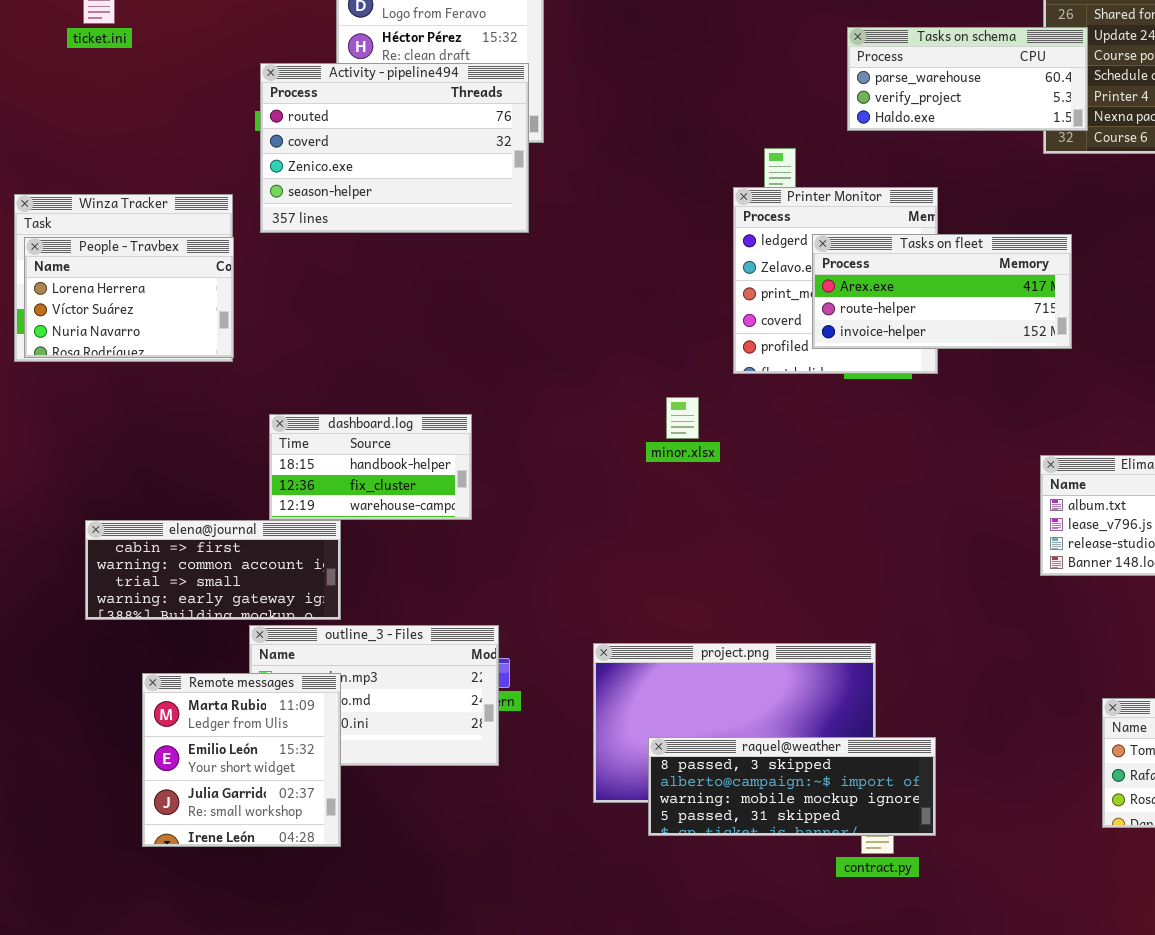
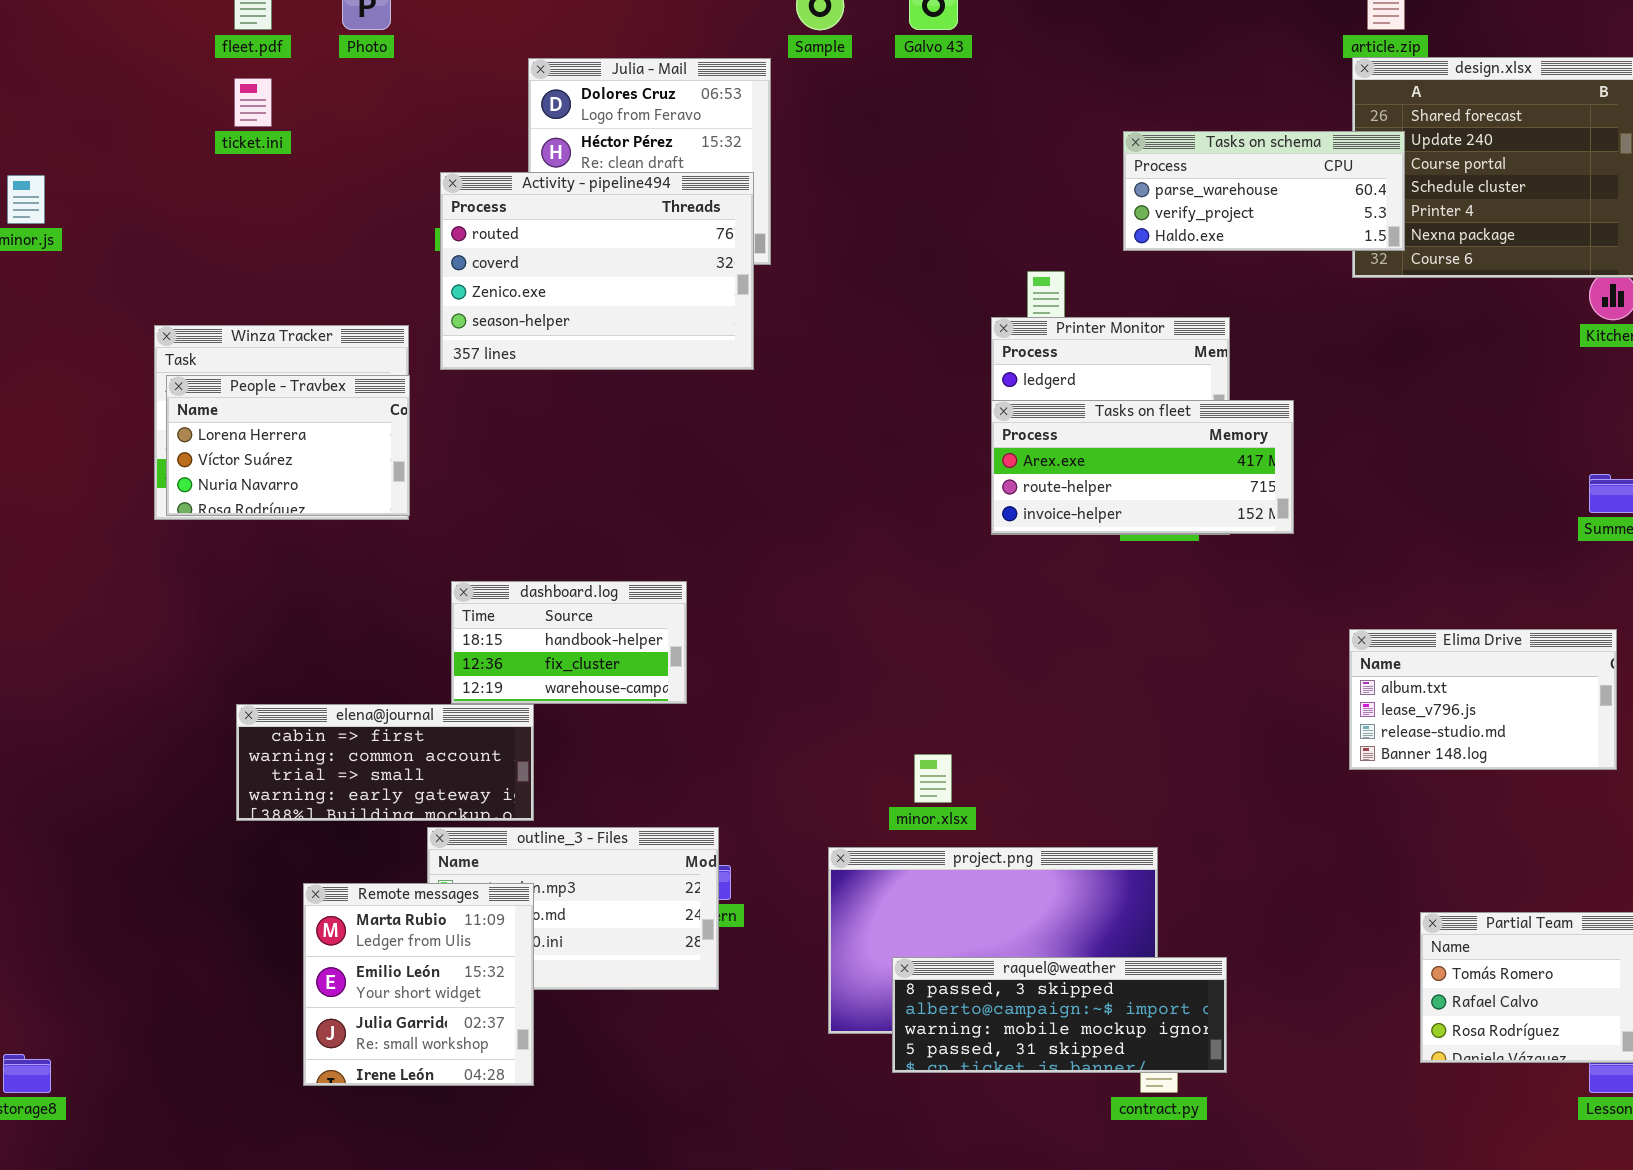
Tasks on fleet: [812,234,1072,349] -> [991,400,1294,534], moved
minor.xlsx: [666,397,699,439] -> [914,754,952,803], moved

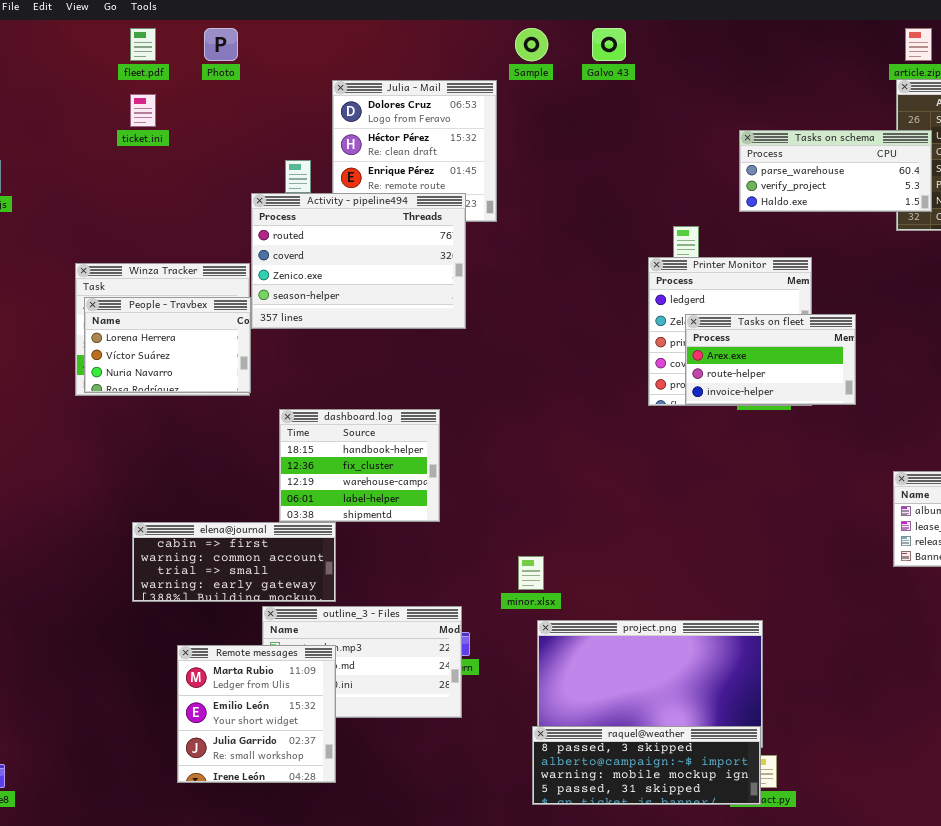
Activity - pipeline494: [440,172,754,370] -> [251,193,466,329], moved
Tasks on fleet: [991,400,1294,534] -> [685,314,856,405], resized
dashboard.log: [451,581,687,704] -> [279,409,440,522], resized
minor.xlsx: [914,754,952,803] -> [518,556,544,590], moved
raquel@weather: [892,957,1227,1073] -> [532,726,761,805], moved

